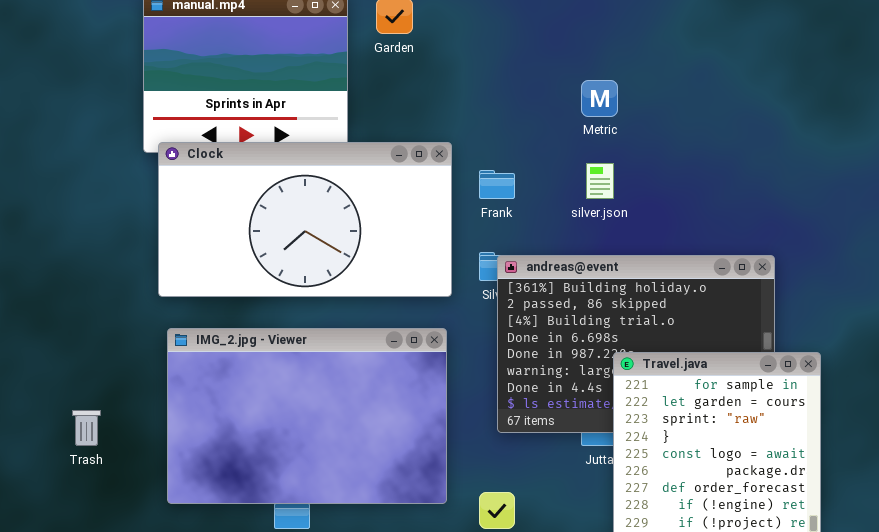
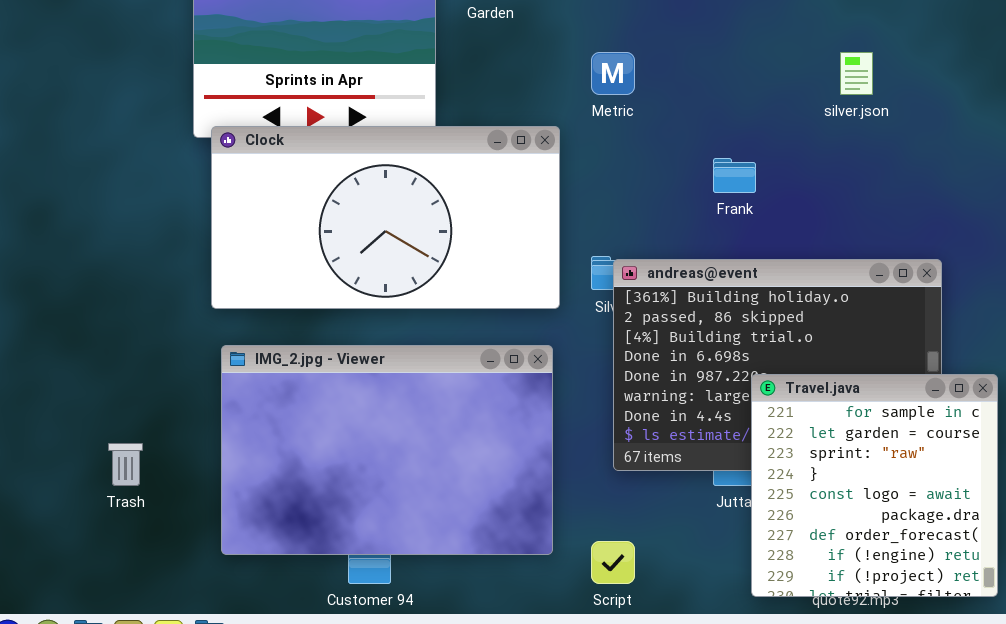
Metric: [581,80,618,117] -> [591,52,635,95], moved
silver.json: [586,163,614,199] -> [840,52,873,95], moved
Frank: [479,170,515,199] -> [713,158,756,193], moved

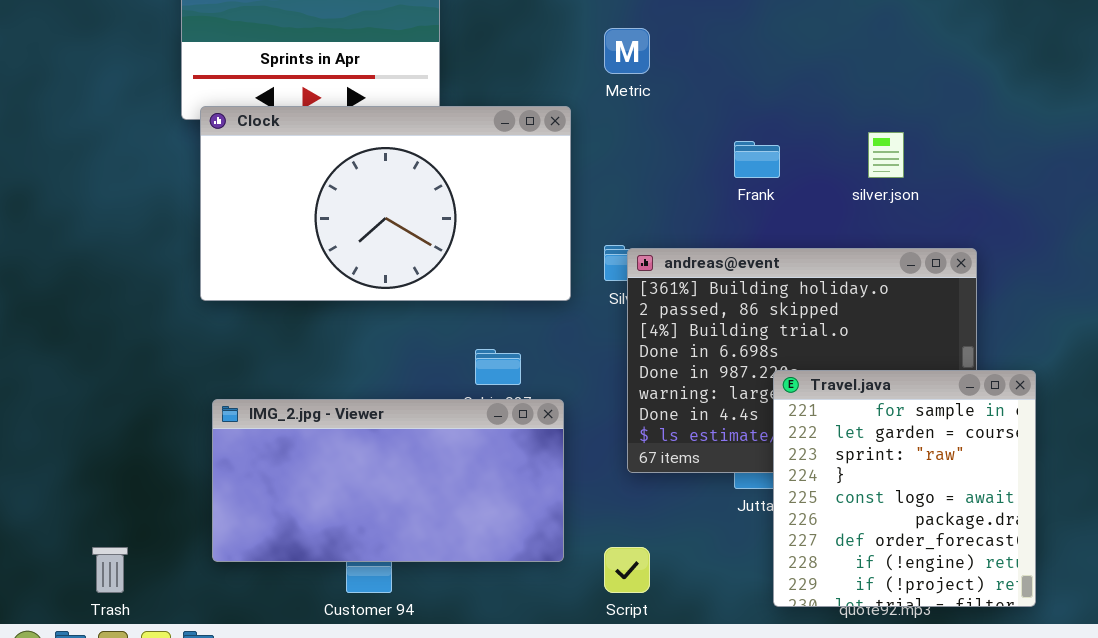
silver.json: [840,52,873,95] -> [868,132,904,178], moved
IMG_2.jpg - Viewer: [221,345,553,555] -> [212,399,564,562], resized
Trash: [108,443,143,486] -> [92,547,128,593], moved

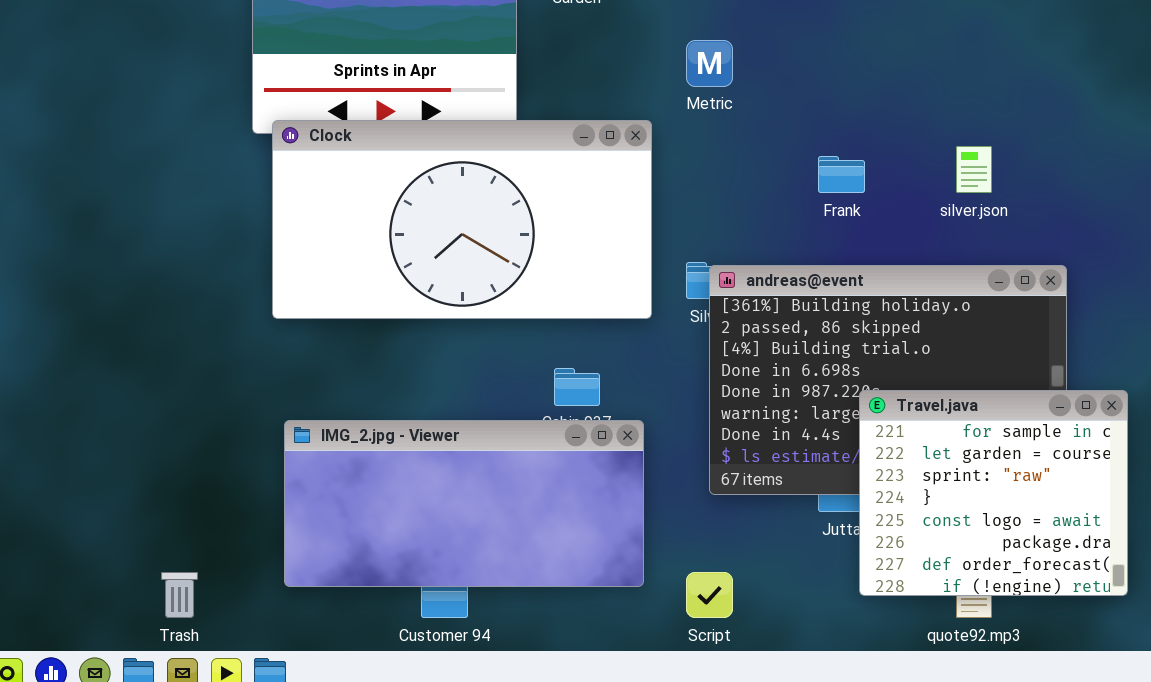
Travel.java: [773,370,1036,607] -> [859,390,1128,596], resized

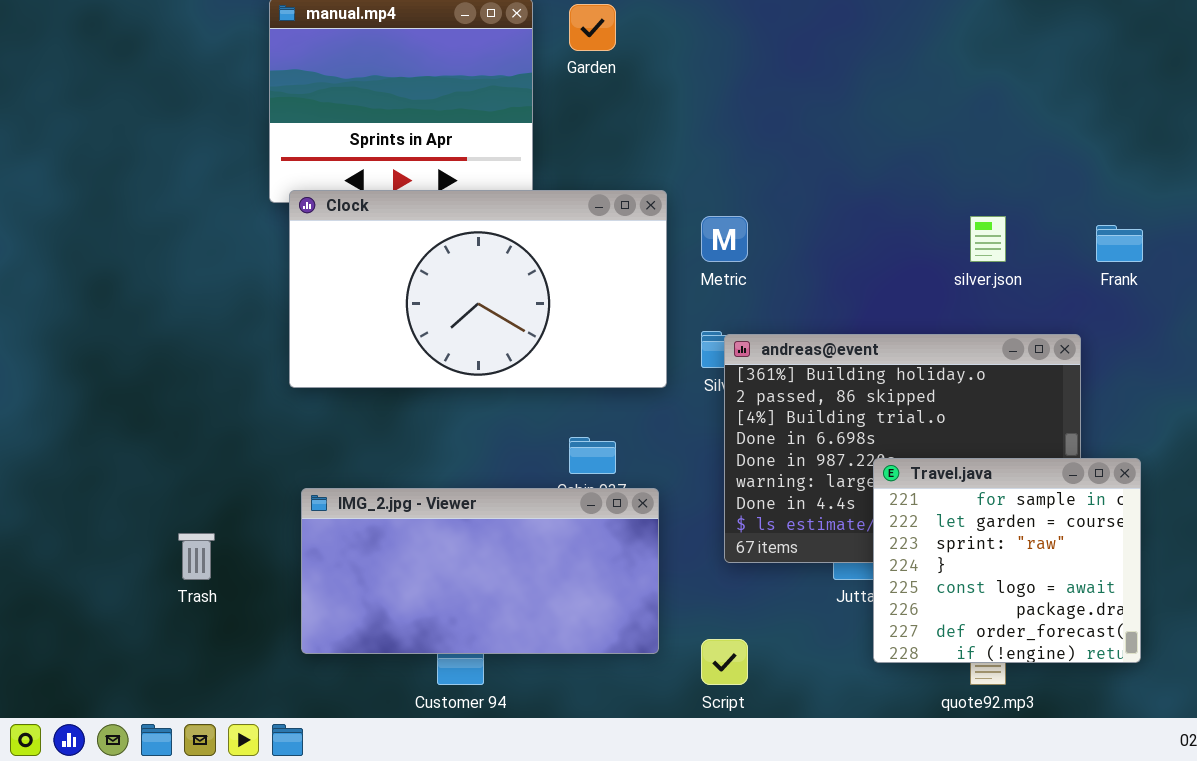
Metric: [686,40,733,87] -> [701,216,748,262], moved
Frank: [818,156,865,193] -> [1096,225,1143,262], moved
Trash: [161,572,198,618] -> [178,533,215,580], moved

